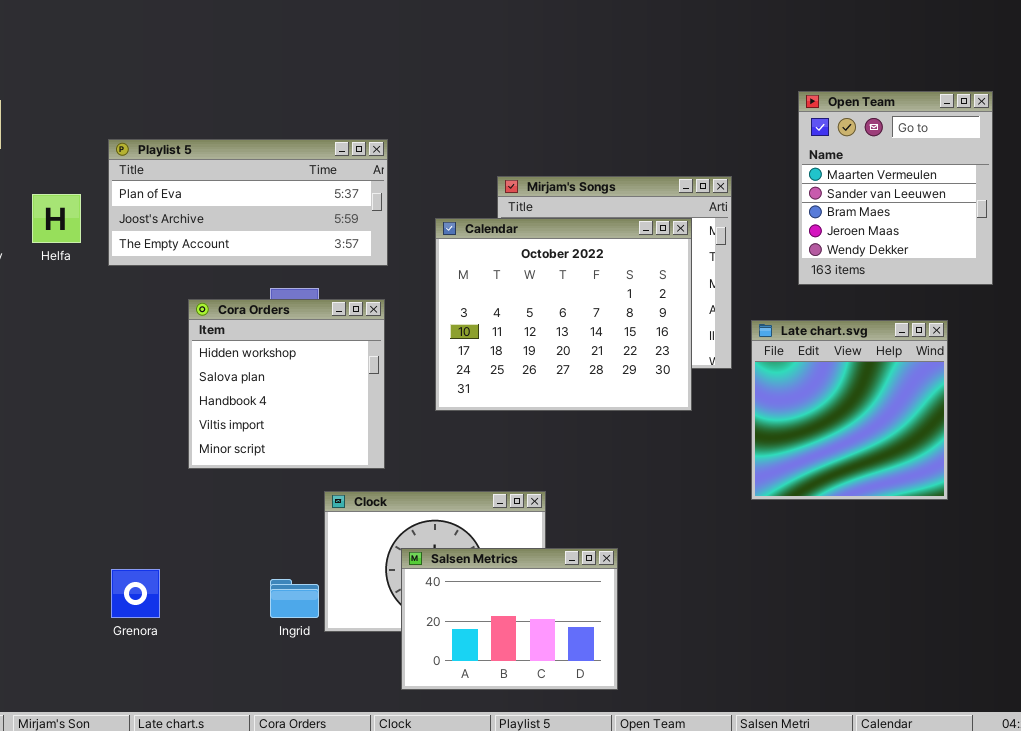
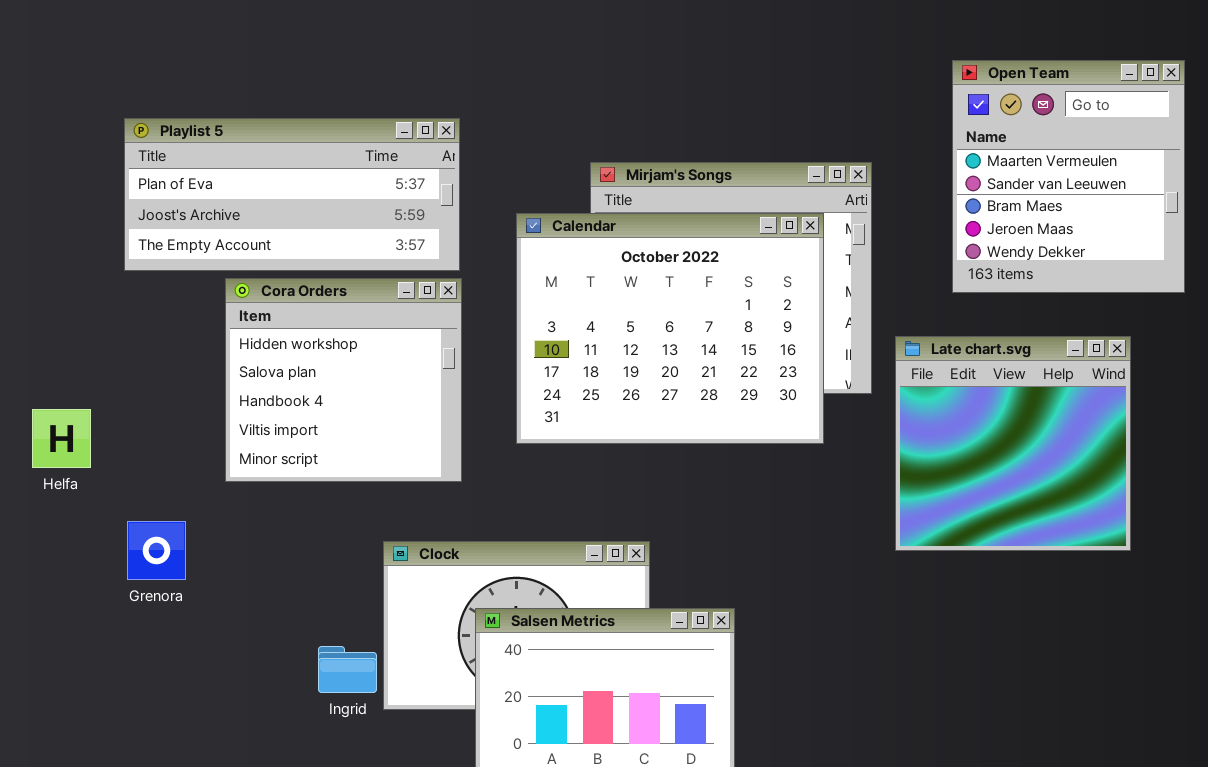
Helfa: [32,194,81,243] -> [32,409,91,468], moved
Cora Orders: [188,299,385,469] -> [225,278,462,482], moved
Grenora: [111,569,160,618] -> [127,521,186,580], moved

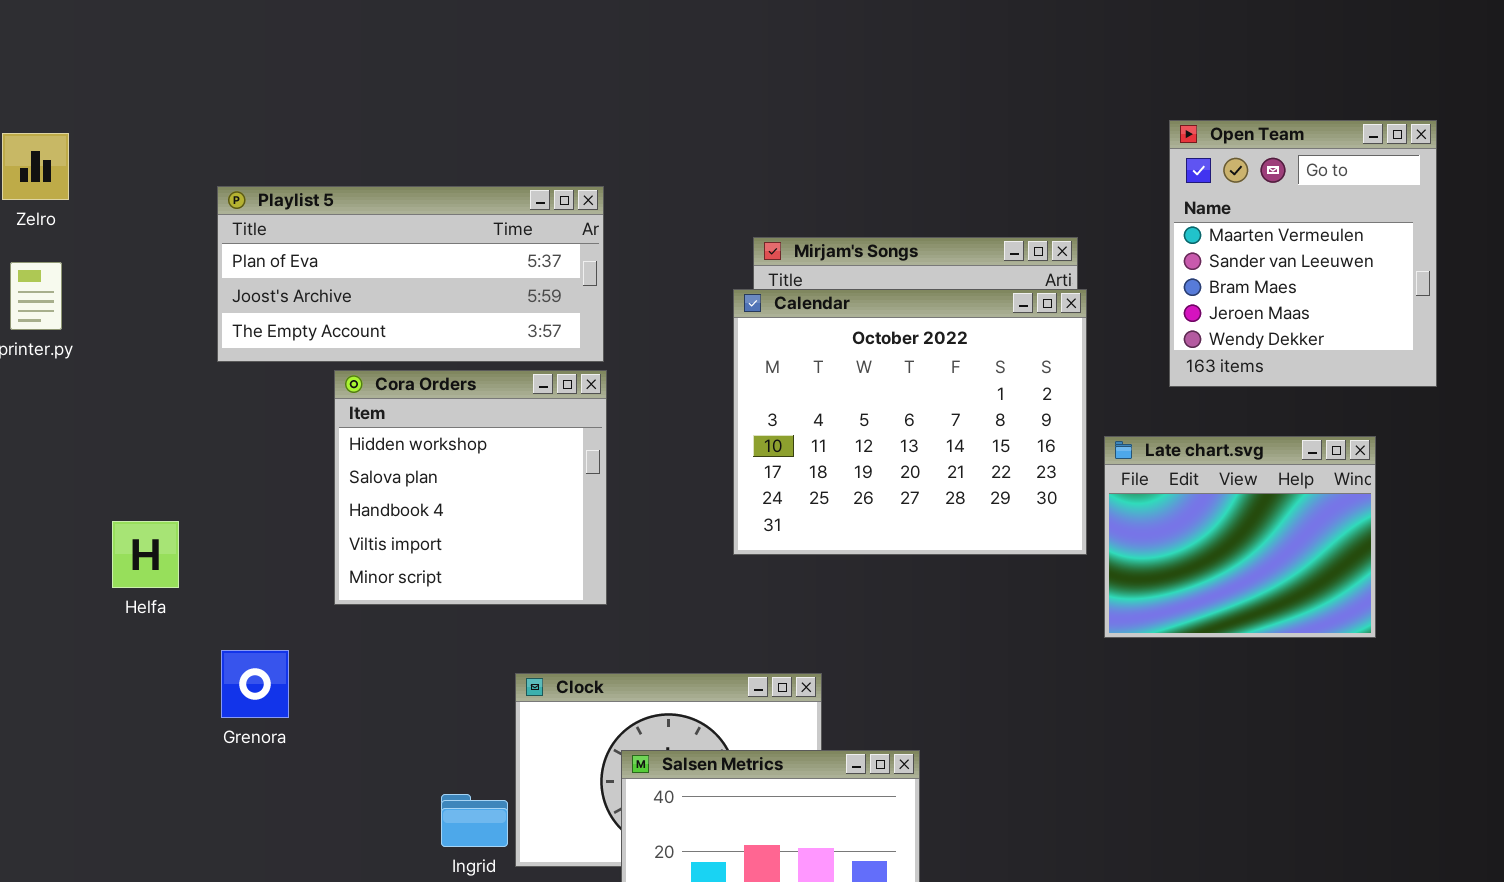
Calendar: [516,213,824,444] -> [733,289,1087,555], moved
Late chart.svg: [895,336,1131,551] -> [1104,436,1376,638], resized

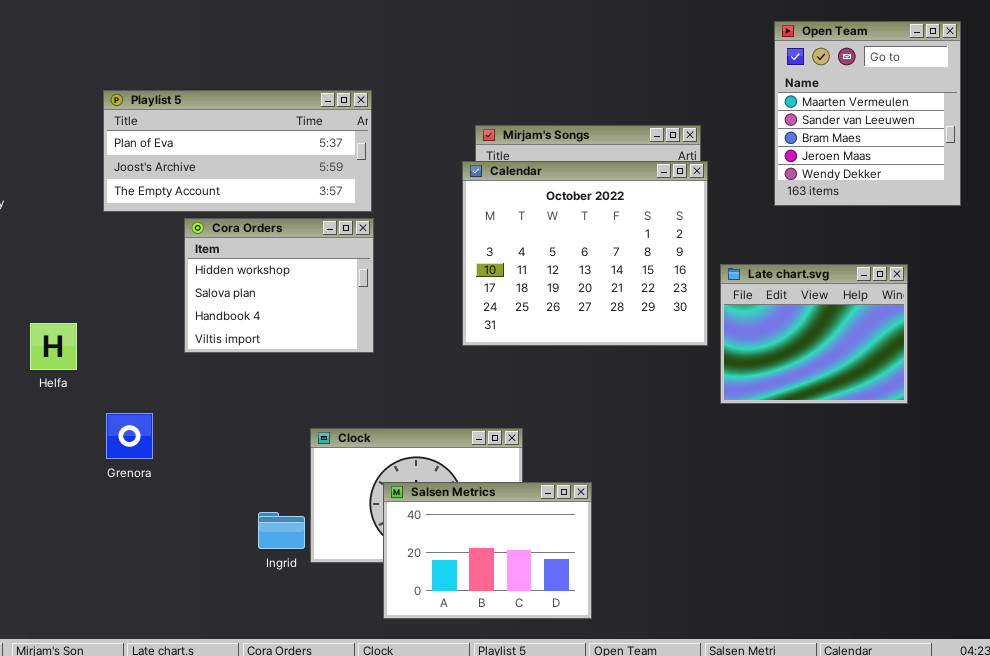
Open Team: [1169,120,1437,387] -> [774,21,961,206], moved
Cora Orders: [334,370,607,605] -> [184,218,374,353], resized

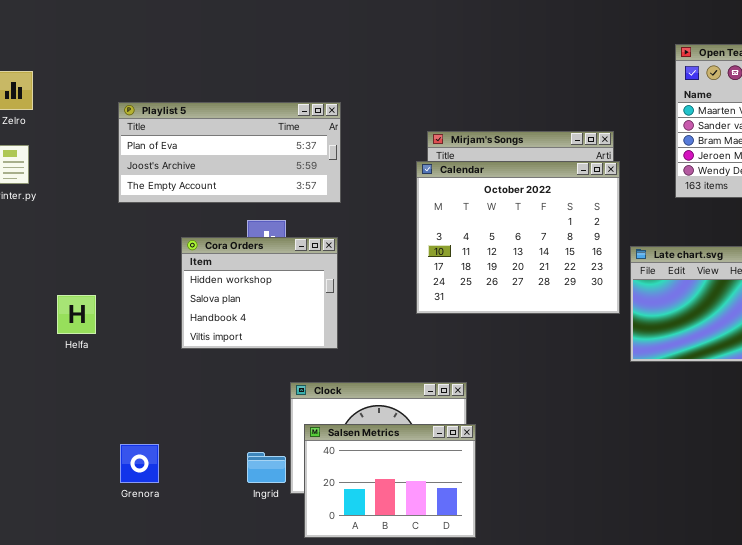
Cora Orders: [184,218,374,353] -> [181,237,338,349], moved
Grenora: [106,413,153,459] -> [120,444,159,483], moved
Salsen Metrics: [383,482,592,619] -> [304,424,476,538], moved

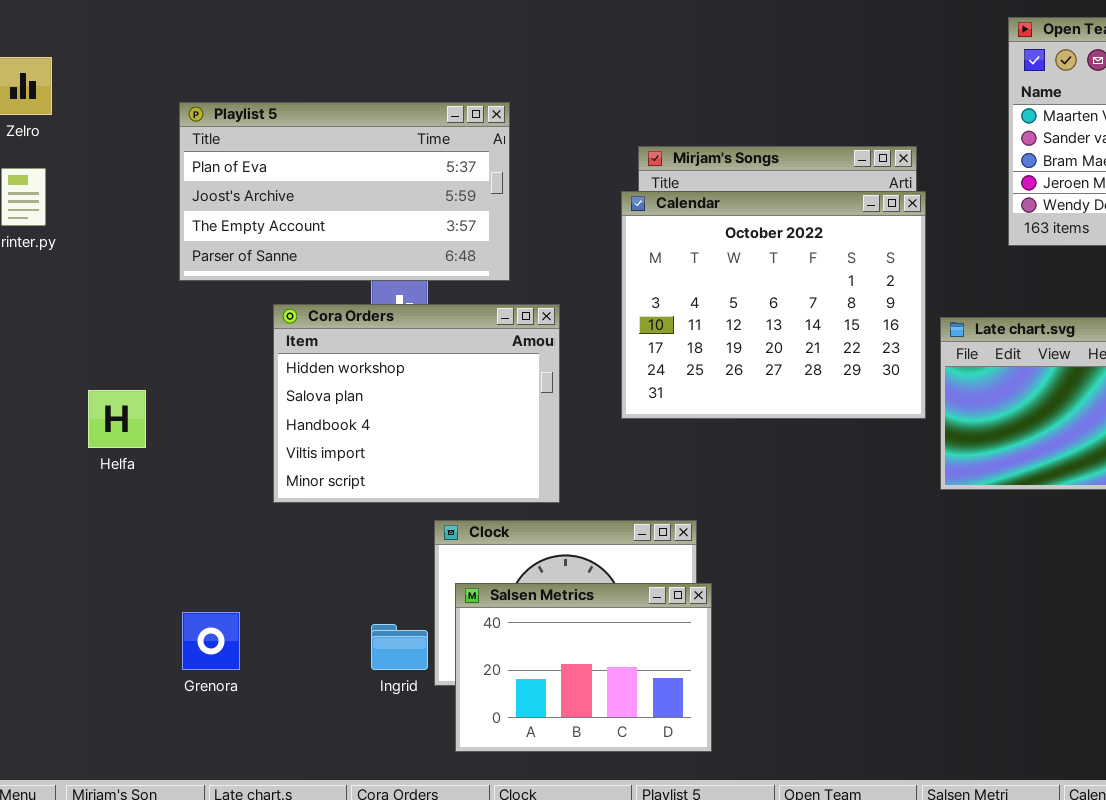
Playlist 5: [118,102,341,203] -> [179,102,510,281], resized
Cora Orders: [181,237,338,349] -> [273,304,560,503], resized

